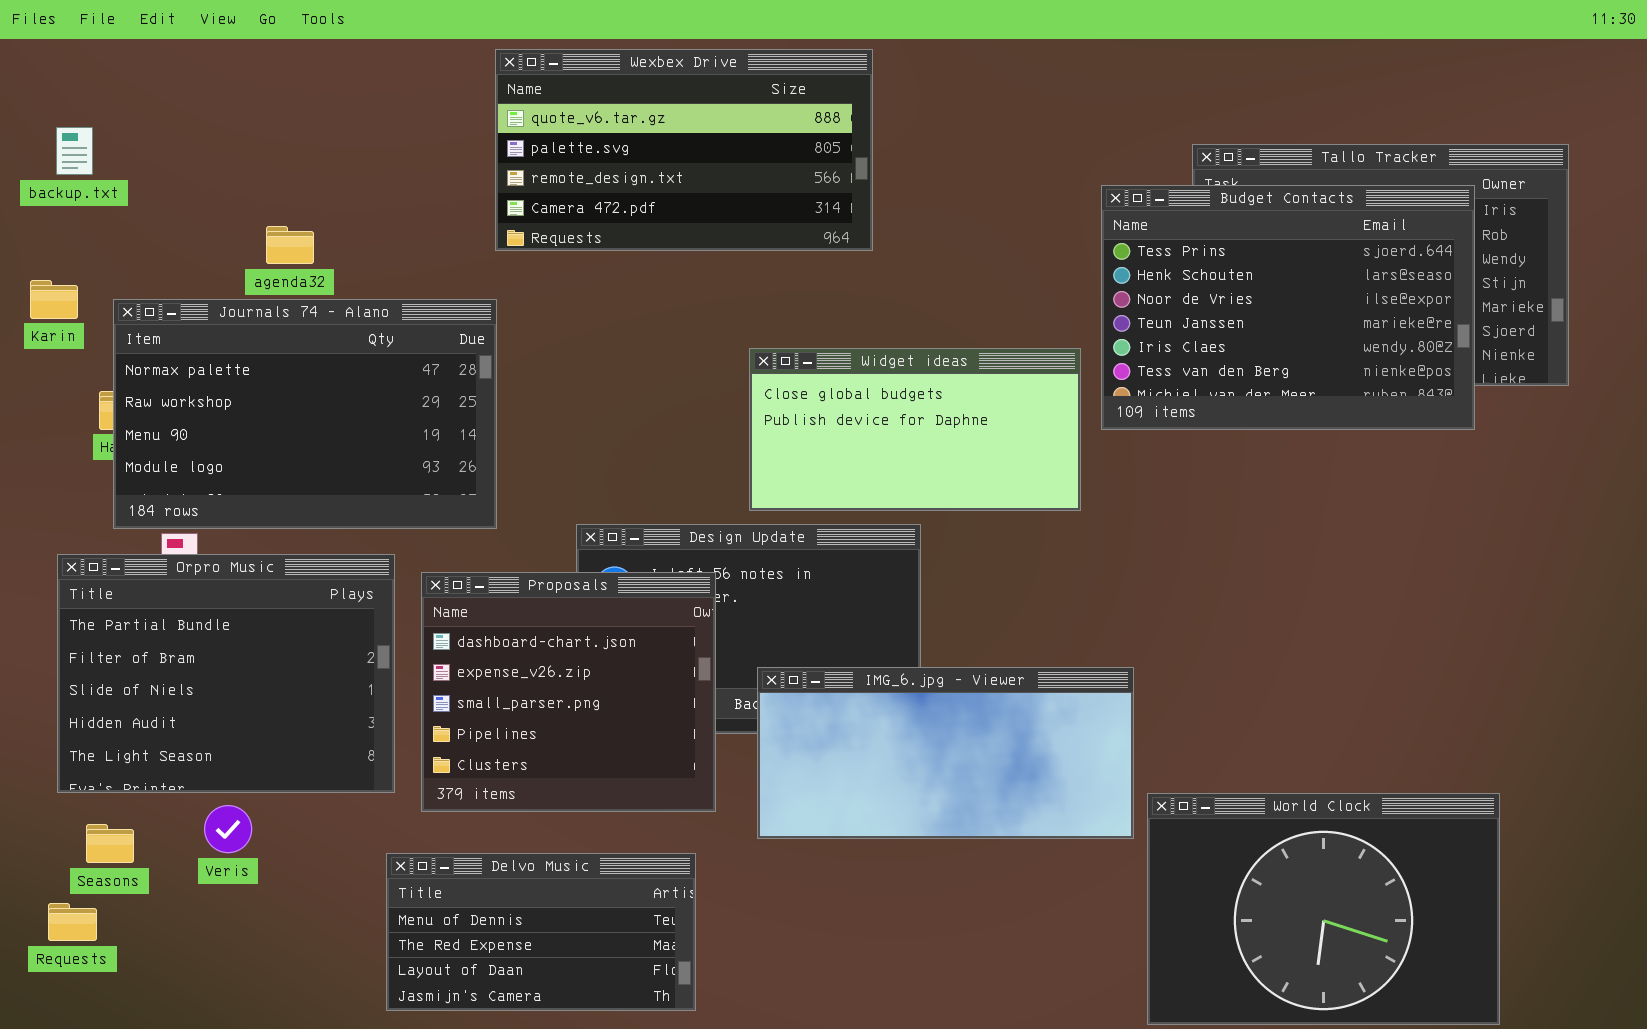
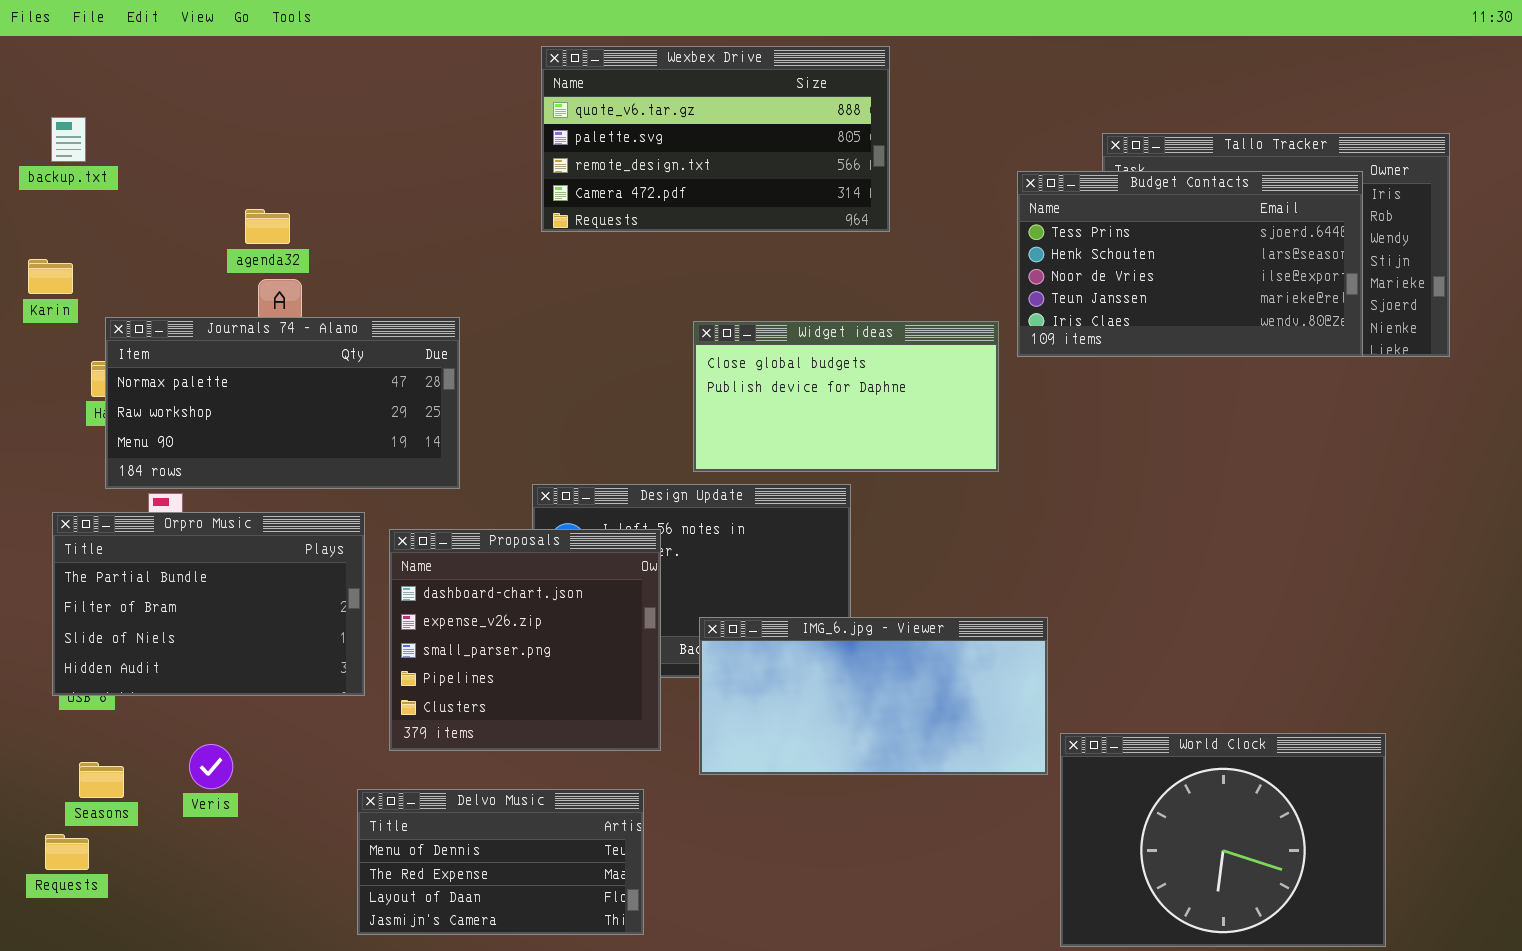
Wexbex Drive: [495,49,873,251] -> [541,46,890,232], moved
Budget Contacts: [1101,185,1475,430] -> [1017,171,1363,357], resized
Journals 74 - Alano: [113,299,497,529] -> [105,317,460,489], resized
Orpro Music: [57,554,395,793] -> [52,512,365,696], resized

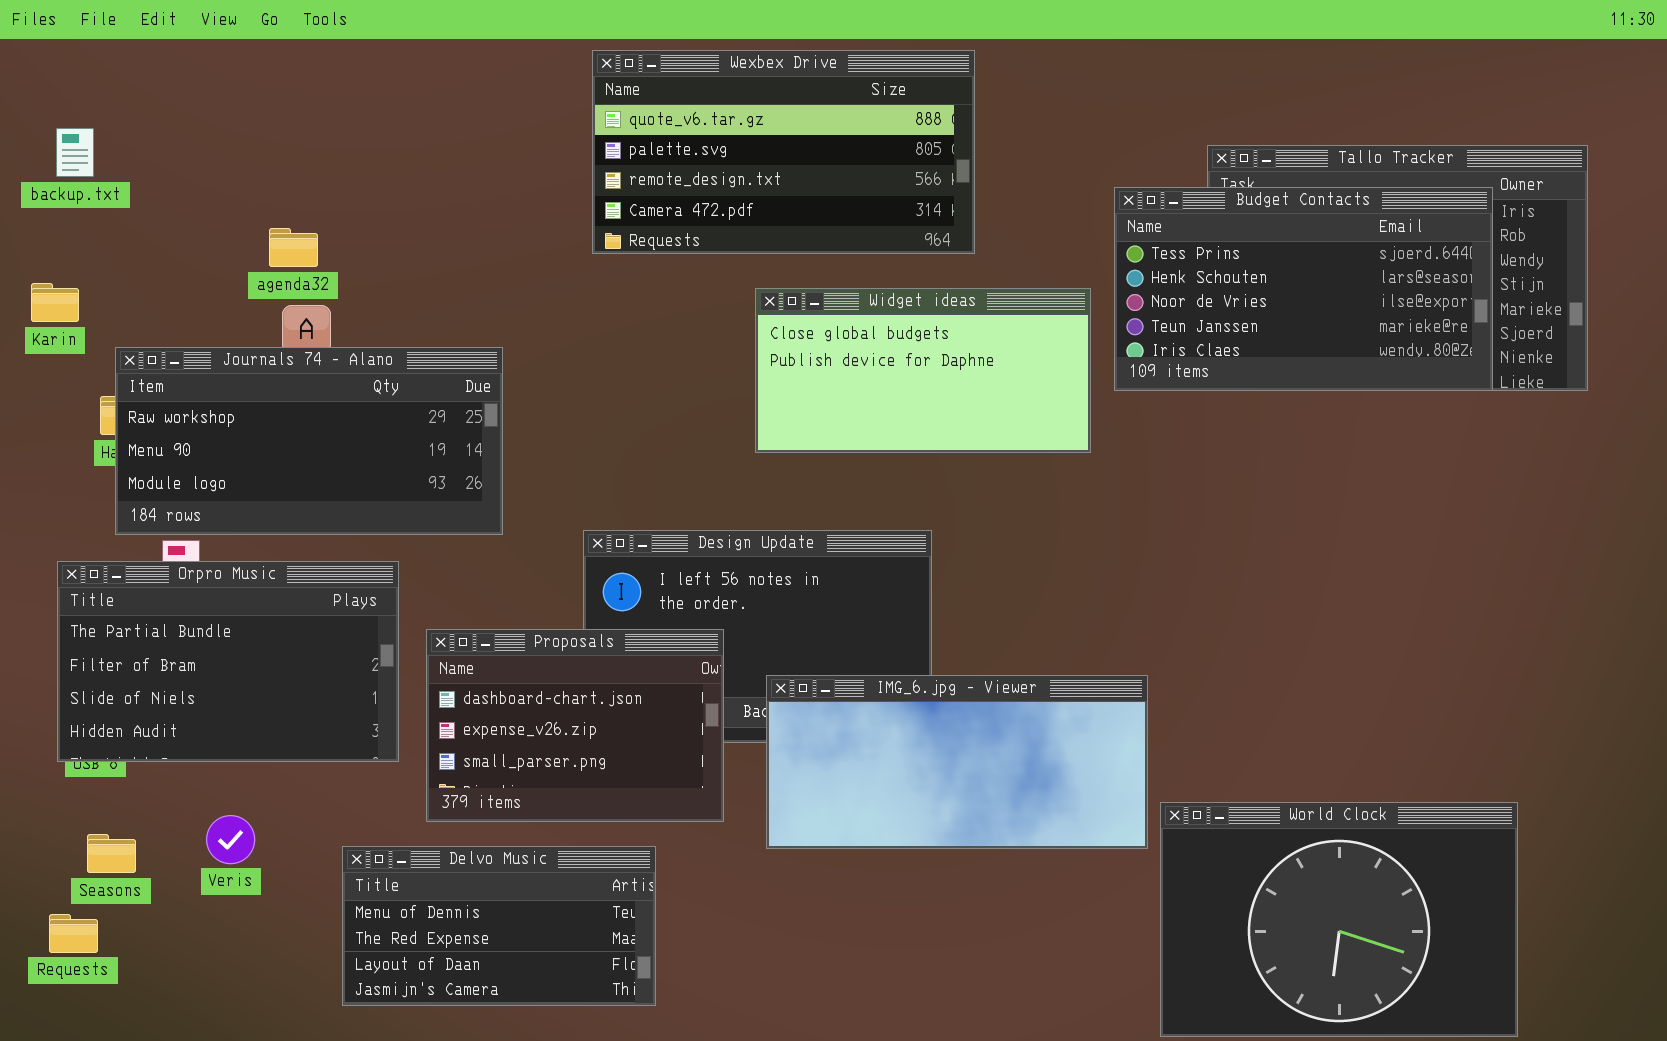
Journals 74 - Alano: [105,317,460,489] -> [115,347,503,535], scrolled down 1 row
Widget ideas: [693,321,999,472] -> [755,288,1091,453], moved
Proposals: [389,529,661,751] -> [426,629,724,822], resized
Delvo Music: [357,789,644,935] -> [342,846,656,1006], moved

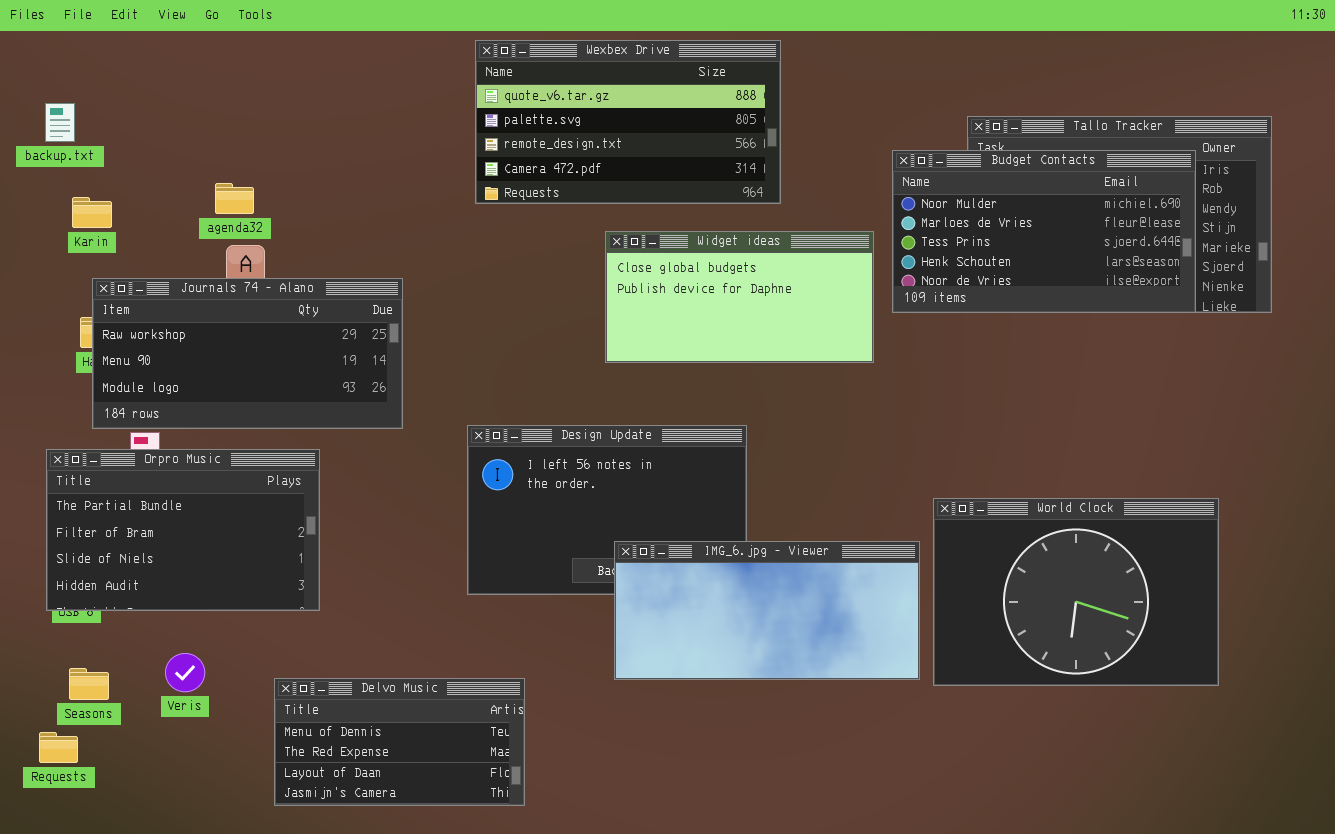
Budget Contacts: [1114,187,1493,391] -> [892,150,1196,313], scrolled up 2 rows
Karin: [31,283,79,322] -> [72,197,112,228], moved
Proposals: [426,629,724,822] -> none, closed
World Clock: [1160,802,1518,1037] -> [933,498,1219,686], moved

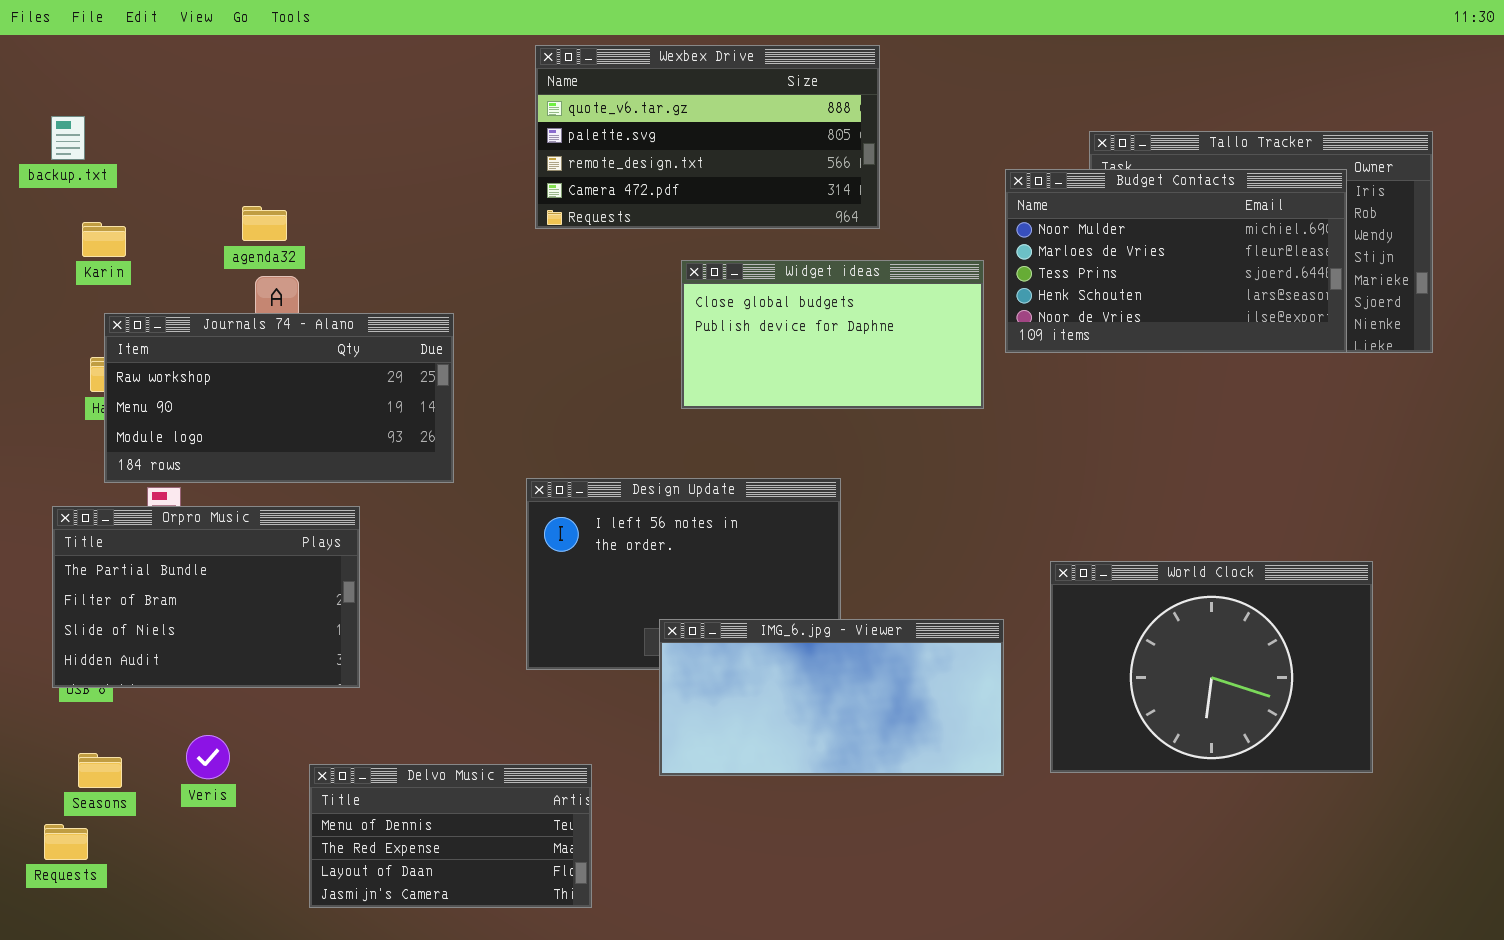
IMG_6.jpg - Viewer: [614,541,920,680] -> [659,619,1004,776], moved

